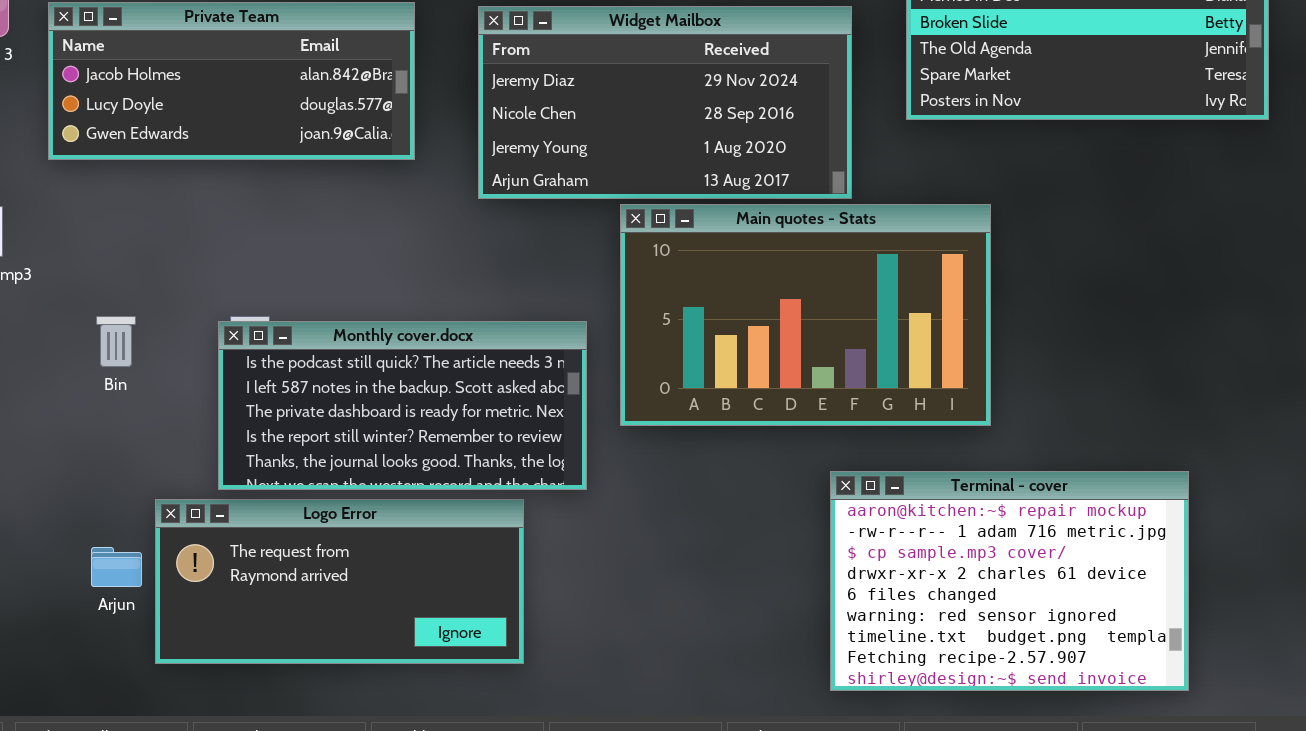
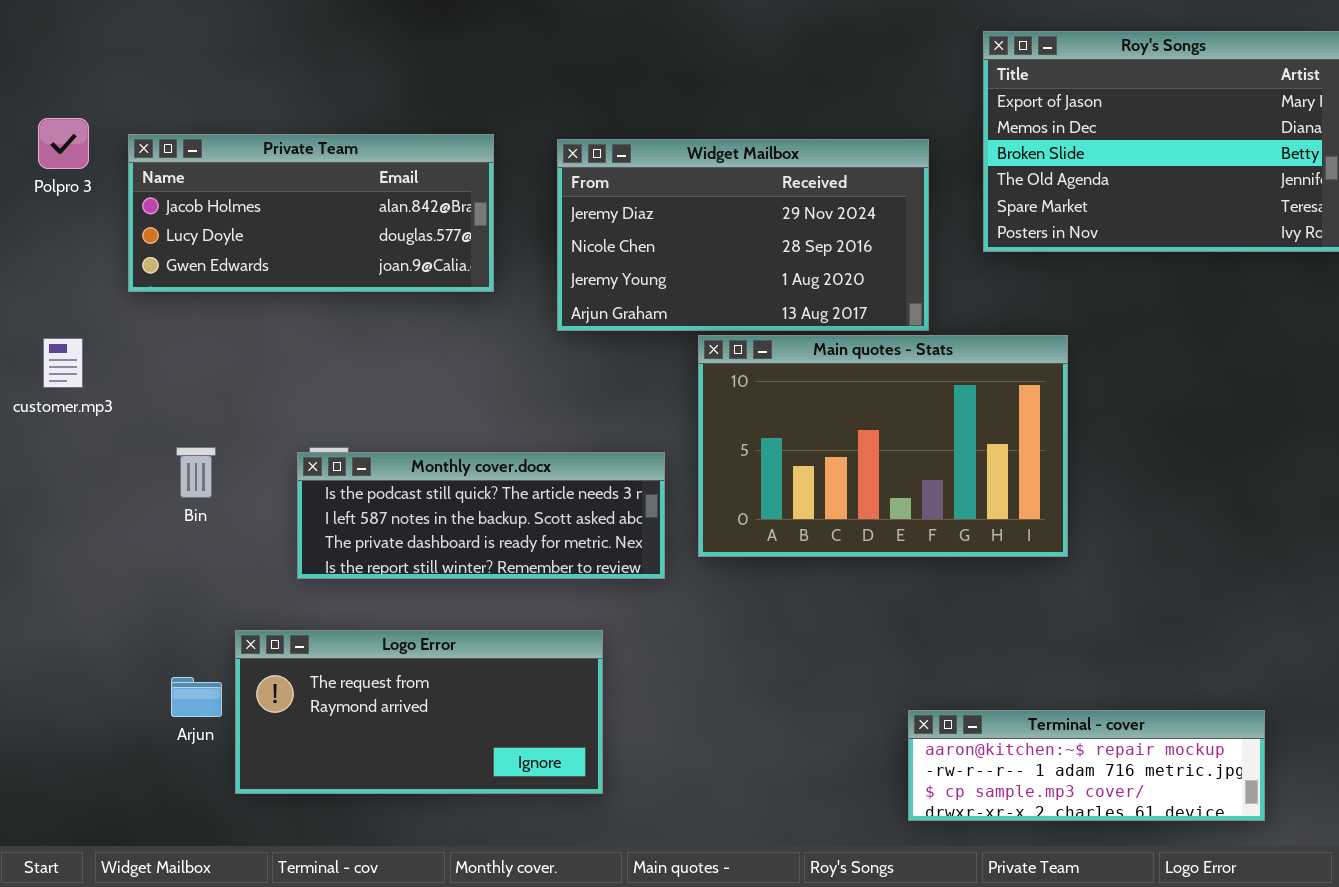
Monthly cover.docx: [218,321,587,490] -> [297,452,665,579], resized
Terminal - cover: [830,471,1189,691] -> [908,710,1265,821], resized

